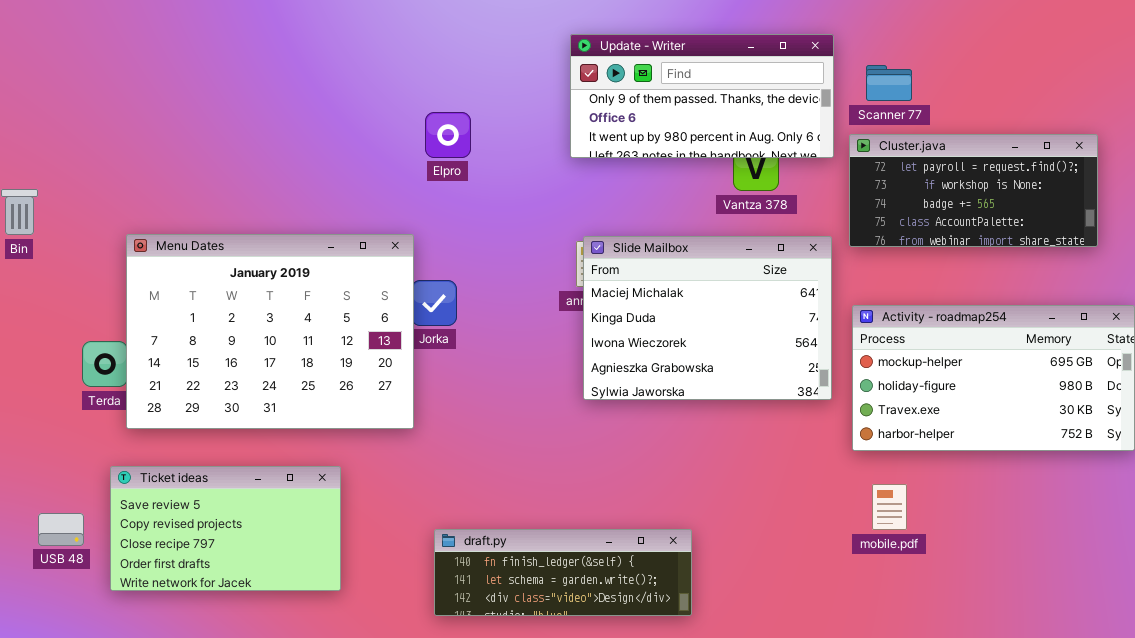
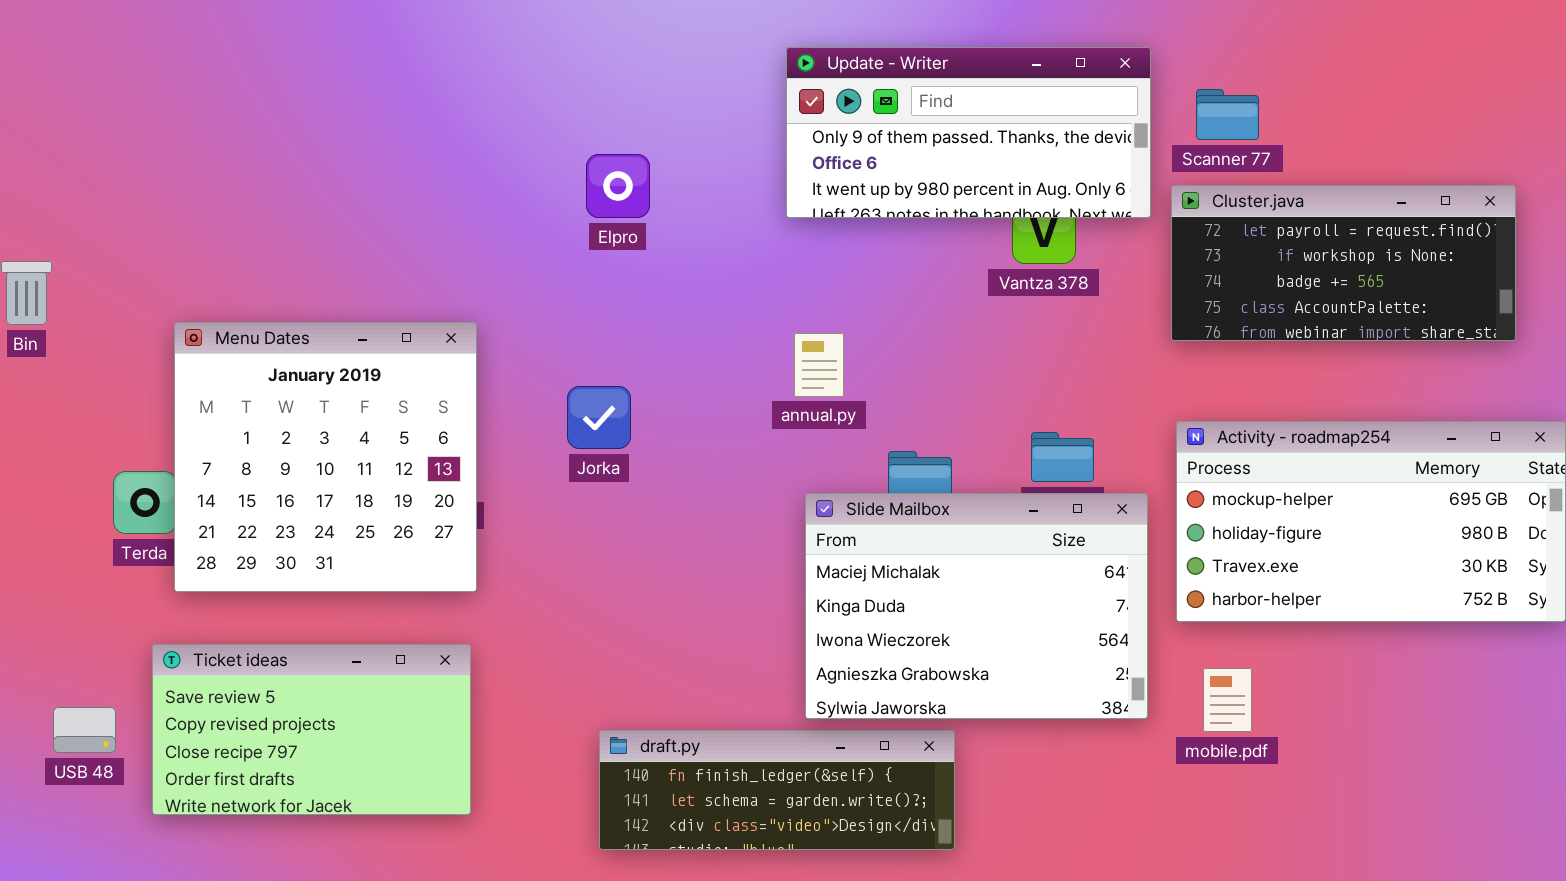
Menu Dates: [126,234,414,429] -> [174,322,477,592], resized
Slide Mailbox: [583,236,832,400] -> [805,493,1148,719], moved

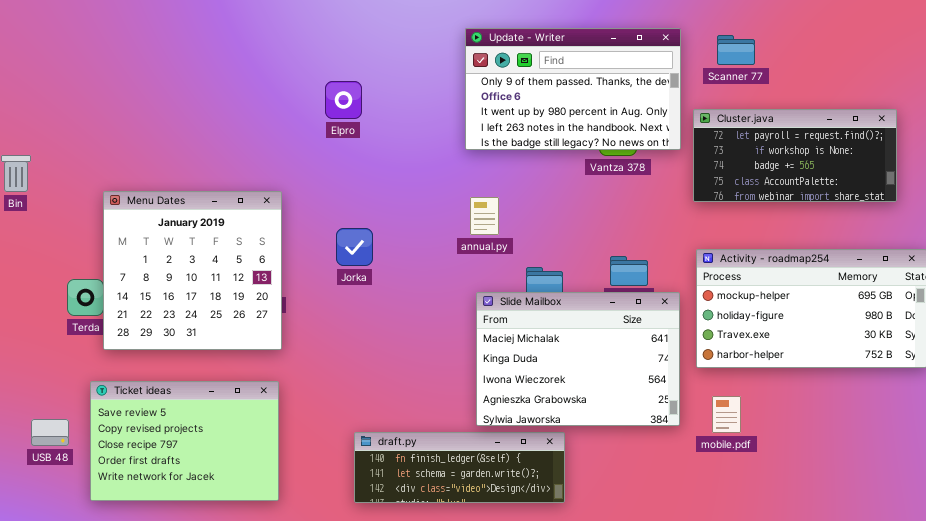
Update - Writer: [786,47,1151,218] -> [465,28,681,150], resized
Scanner 77: [1196,89,1259,140] -> [717,35,755,65], moved
Elpro: [586,154,650,218] -> [325,81,362,119], moved
Ticket ideas: [152,644,471,815] -> [90,381,279,501], resized

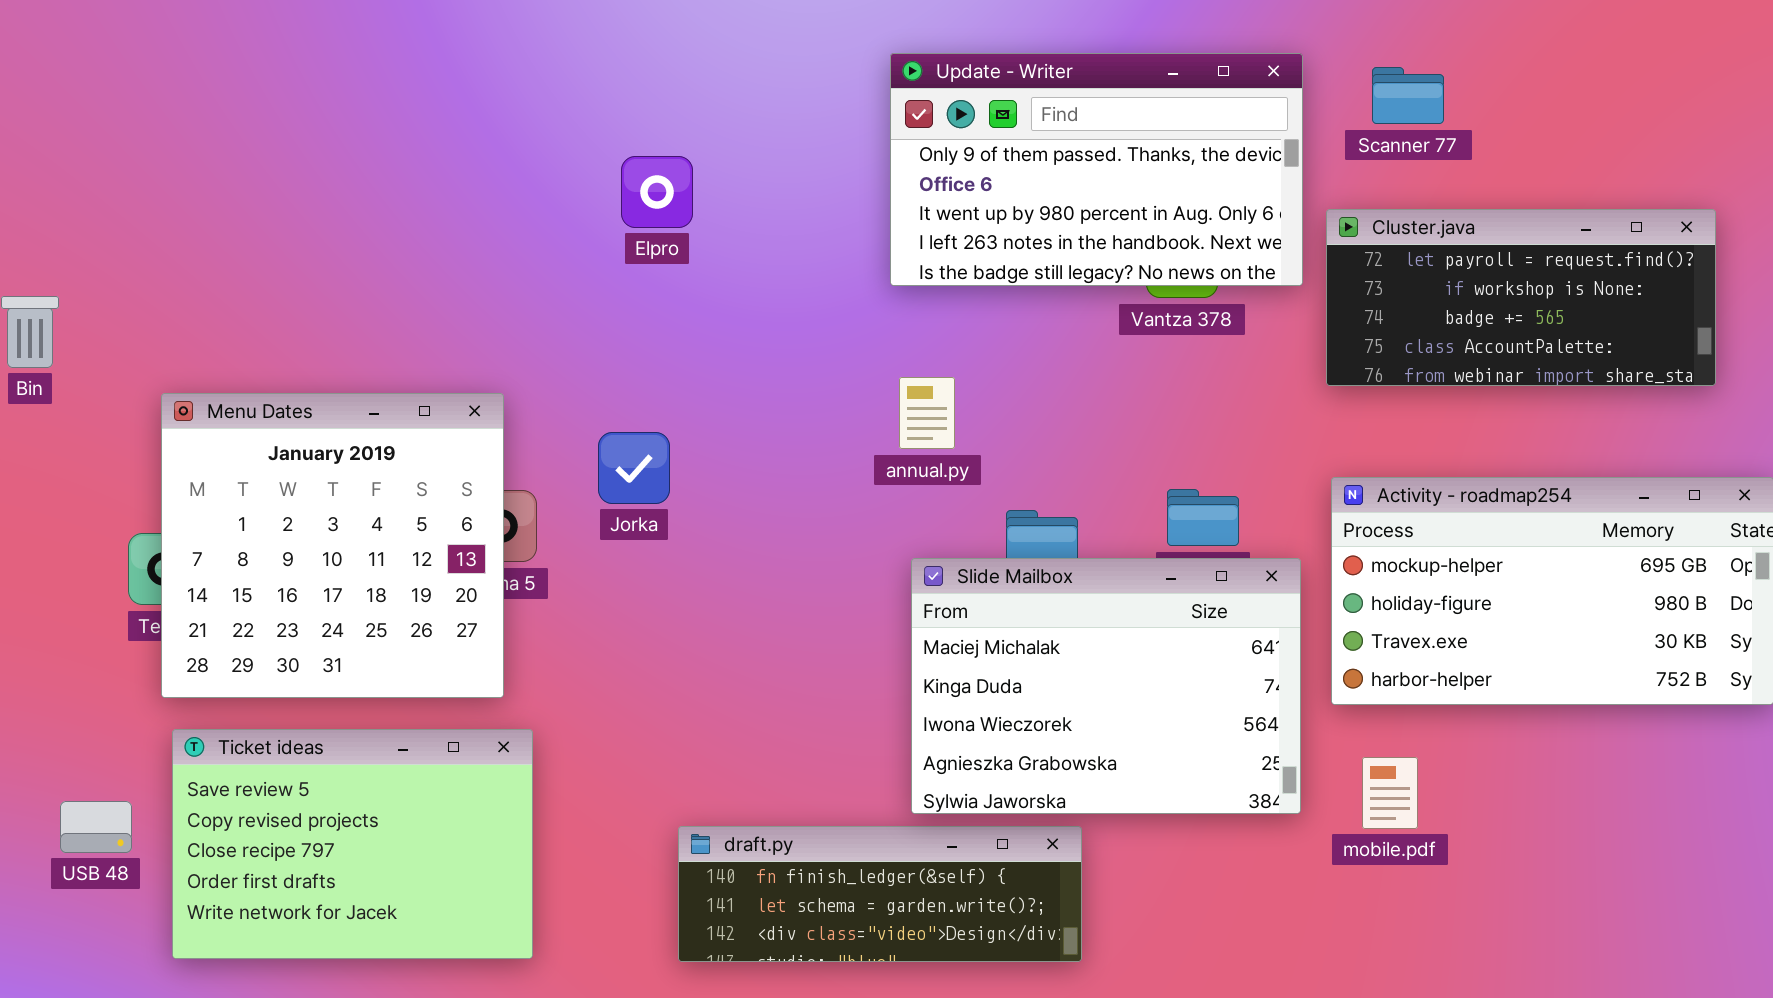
Menu Dates: [103,191,282,350] -> [161,393,504,698], moved
Jorka: [336,228,373,266] -> [598,432,670,504], moved

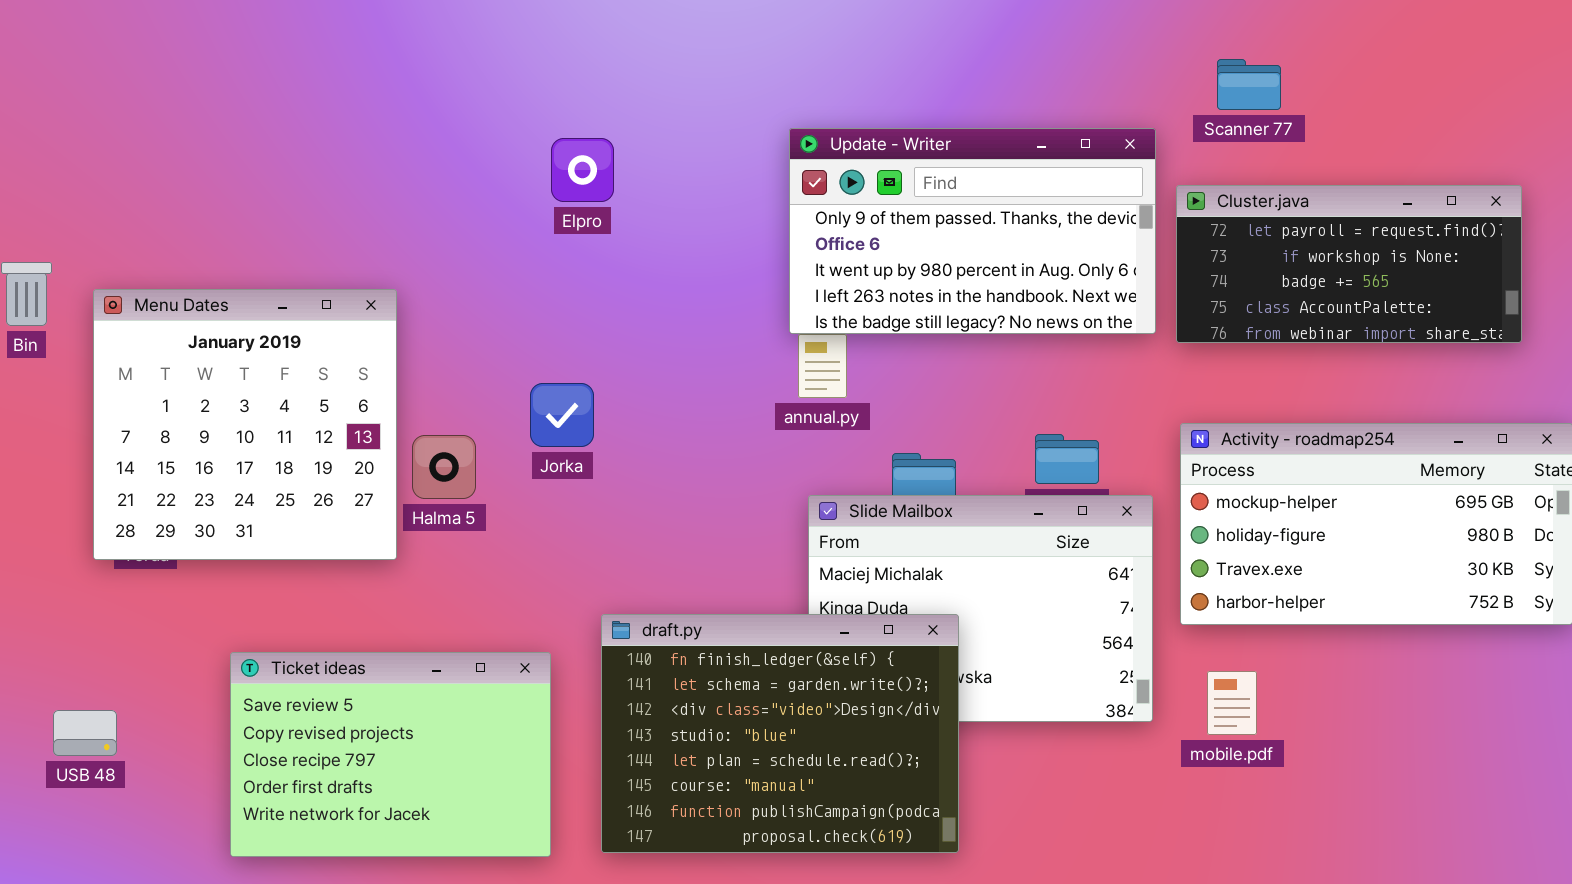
Update - Writer: [890,53,1303,286] -> [789,128,1156,334], moved
Menu Dates: [161,393,504,698] -> [93,289,397,560], moved
Ticket ideas: [172,729,533,959] -> [230,652,551,857], moved
draft.py: [678,826,1082,962] -> [601,614,959,853], resized

